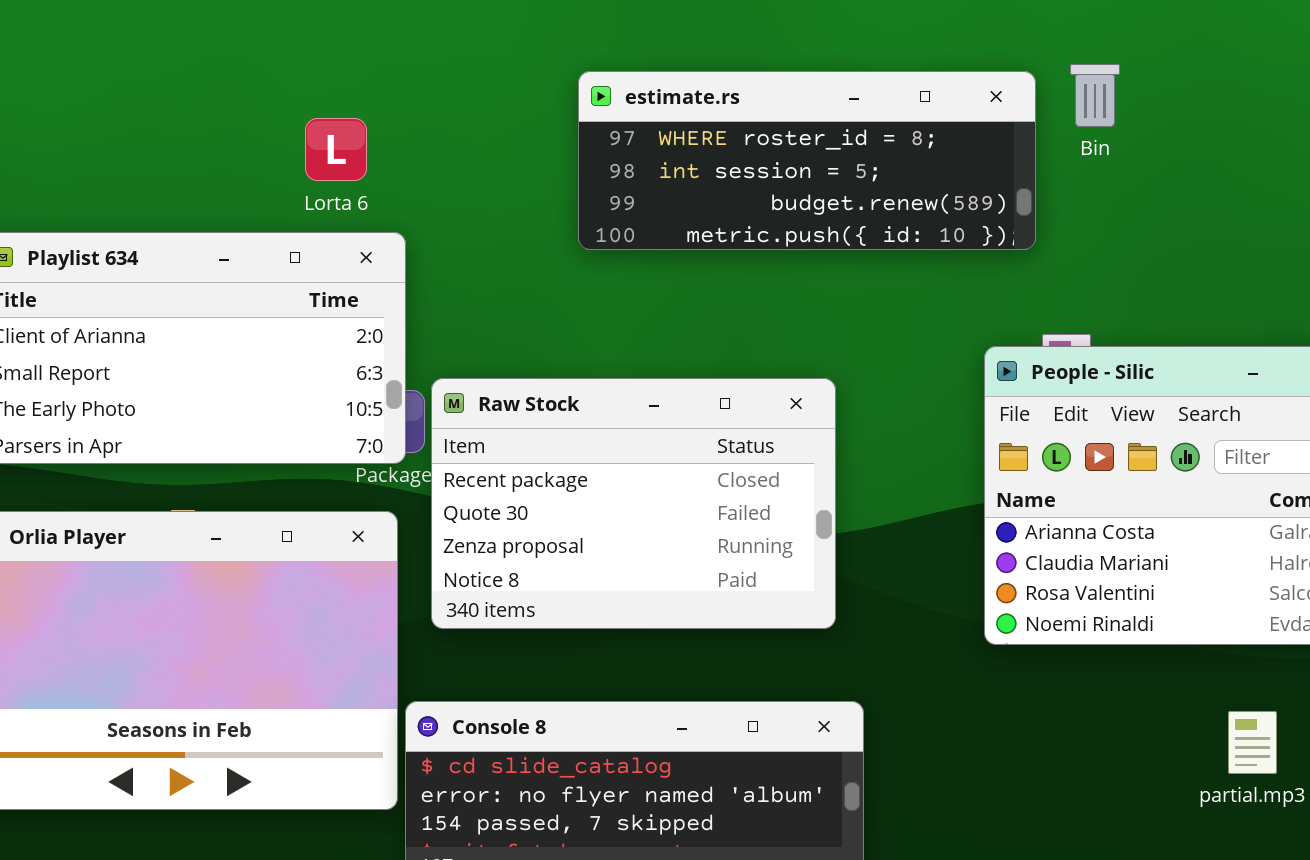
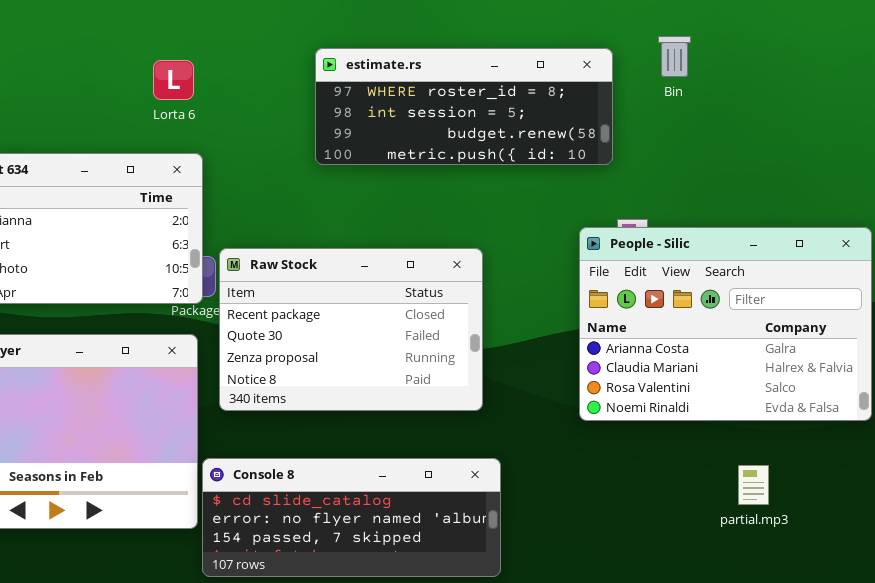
Bin: [1070,64,1120,127] -> [658,36,691,77], moved
Lorta 6: [305,118,367,181] -> [153,60,194,100], moved

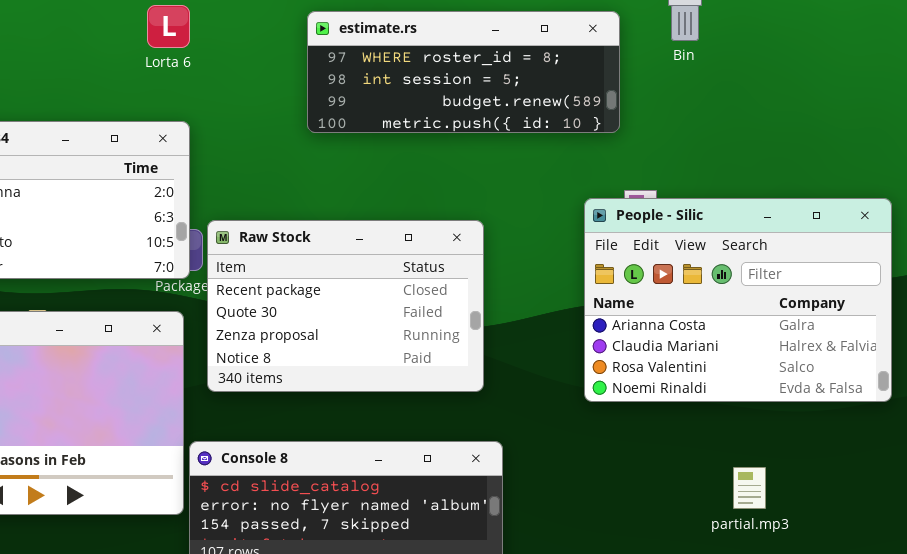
Lorta 6: [153,60,194,100] -> [147,5,190,48], moved
partial.mp3: [738,465,769,505] -> [733,467,766,509], moved

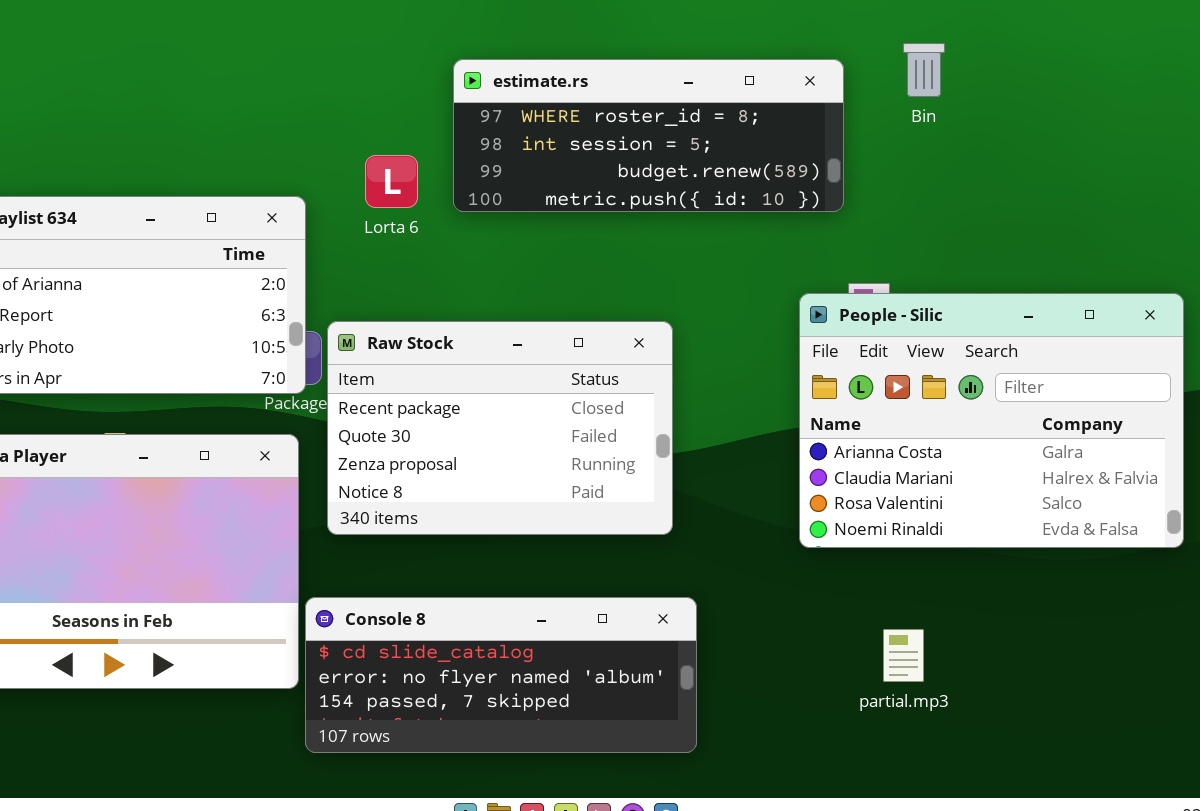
Lorta 6: [147,5,190,48] -> [365,155,418,208], moved
partial.mp3: [733,467,766,509] -> [883,629,924,682], moved

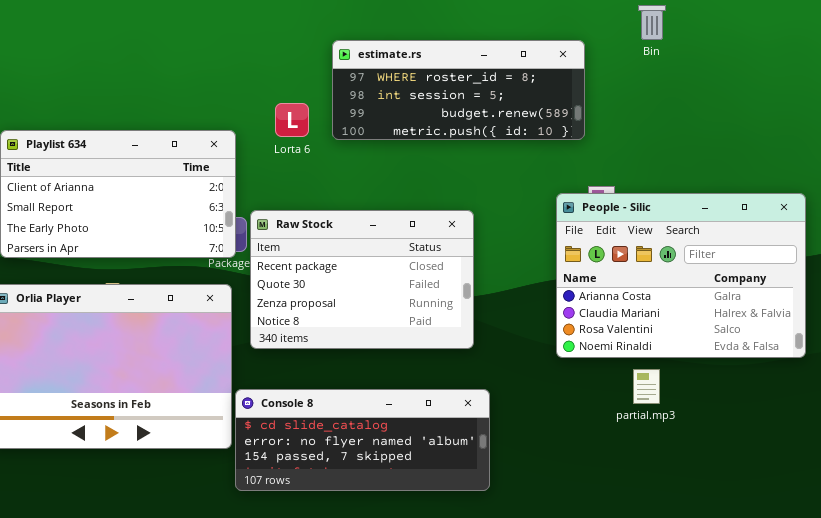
Bin: [903,43,945,97] -> [638,5,666,40], moved
partial.mp3: [883,629,924,682] -> [633,369,660,404], moved

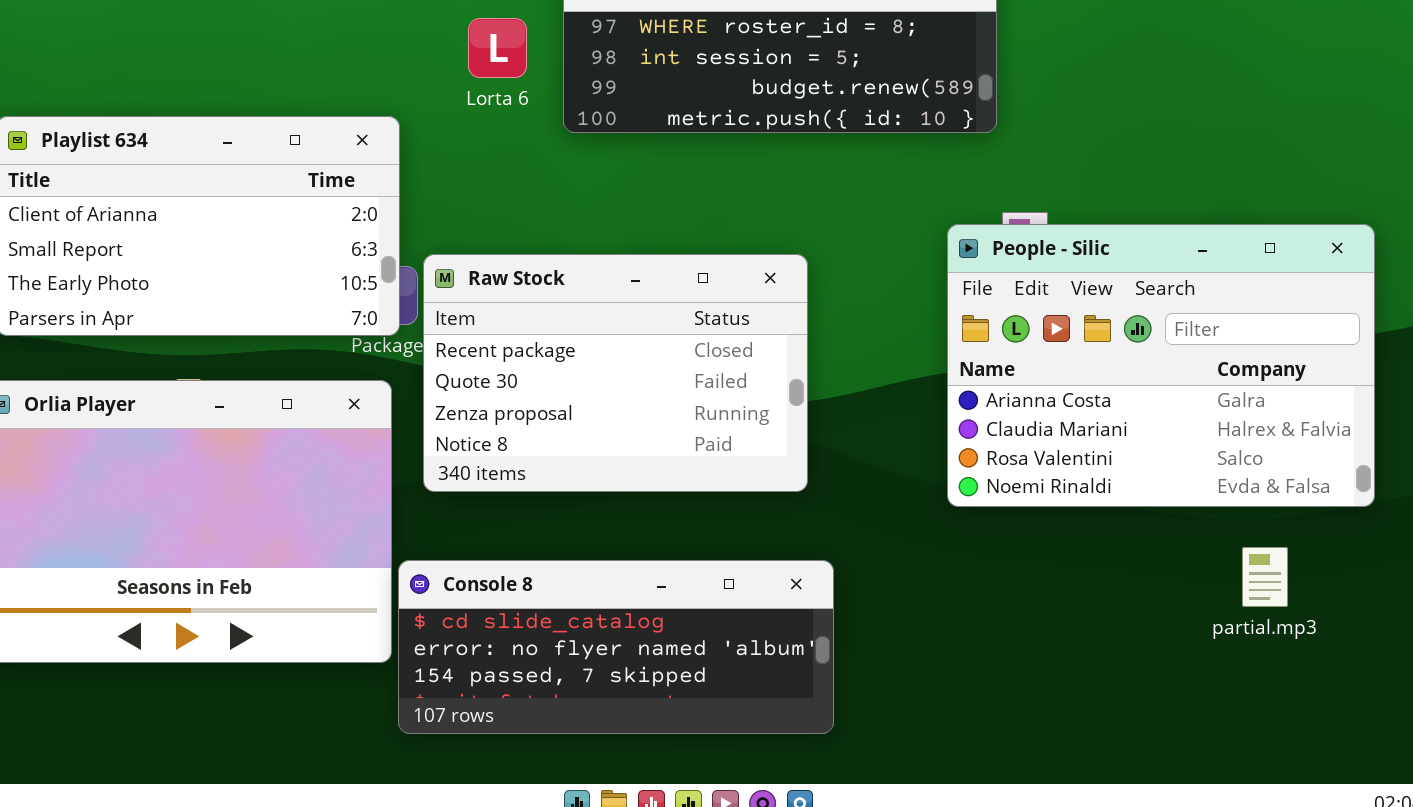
Lorta 6: [275,103,309,137] -> [468,18,527,78], moved
partial.mp3: [633,369,660,404] -> [1242,547,1288,607], moved

